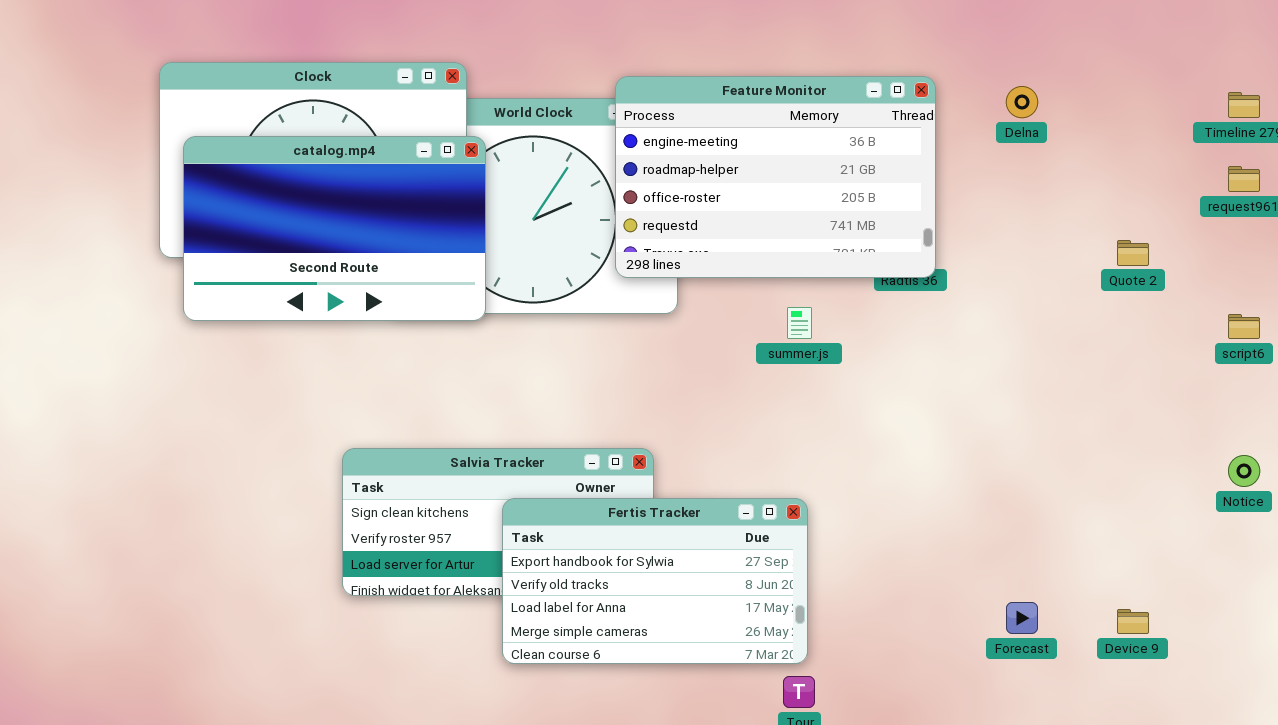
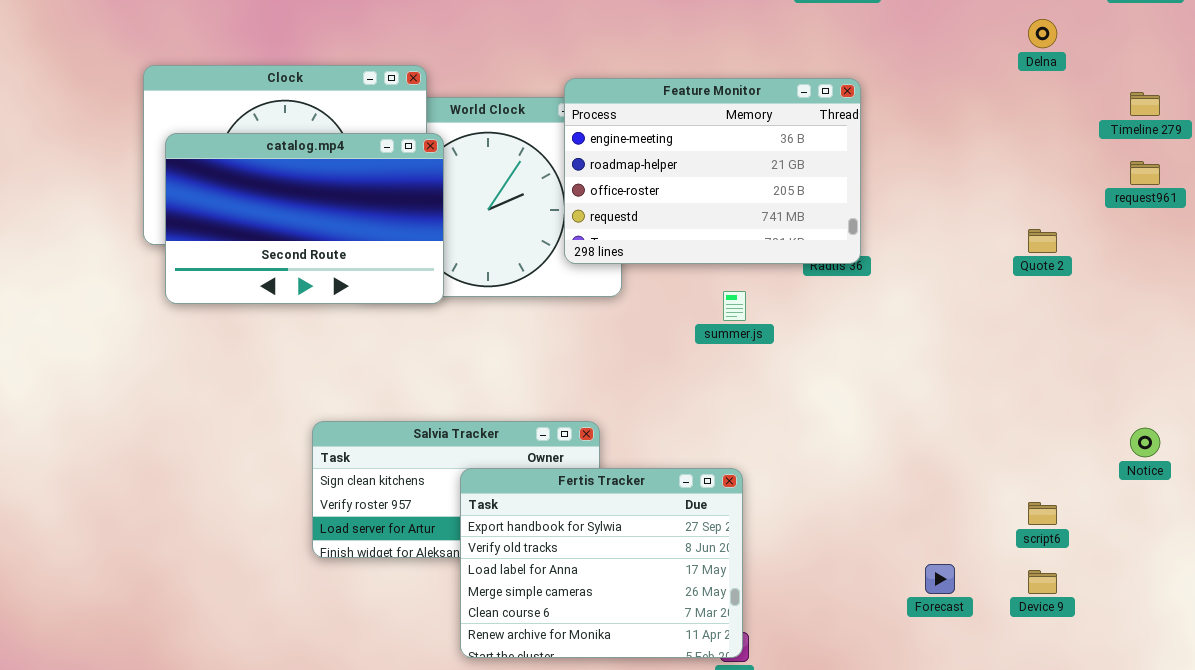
Delna: [1006,86,1038,118] -> [1028,19,1057,48], moved
script6: [1228,314,1260,339] -> [1028,502,1057,525], moved
Fertis Tracker: [502,498,808,664] -> [460,468,743,658], resized

